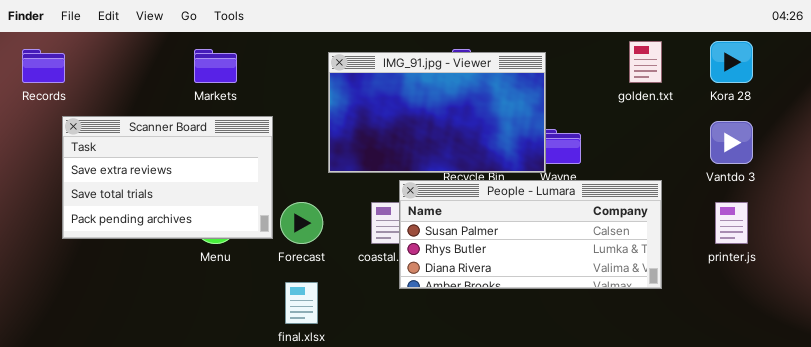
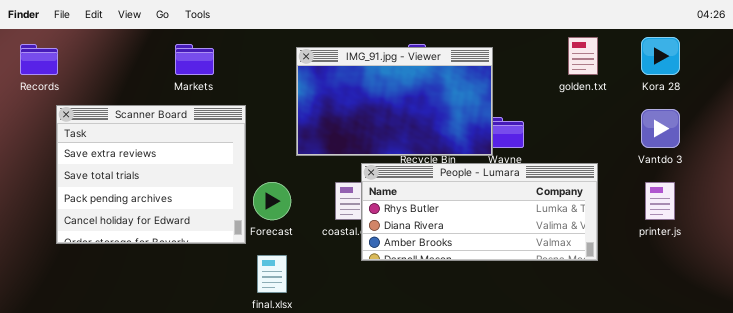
Scanner Board: [62,116,273,239] -> [56,105,246,244], resized
People - Lumara: [399,180,662,289] -> [361,163,598,261], scrolled down 1 row

